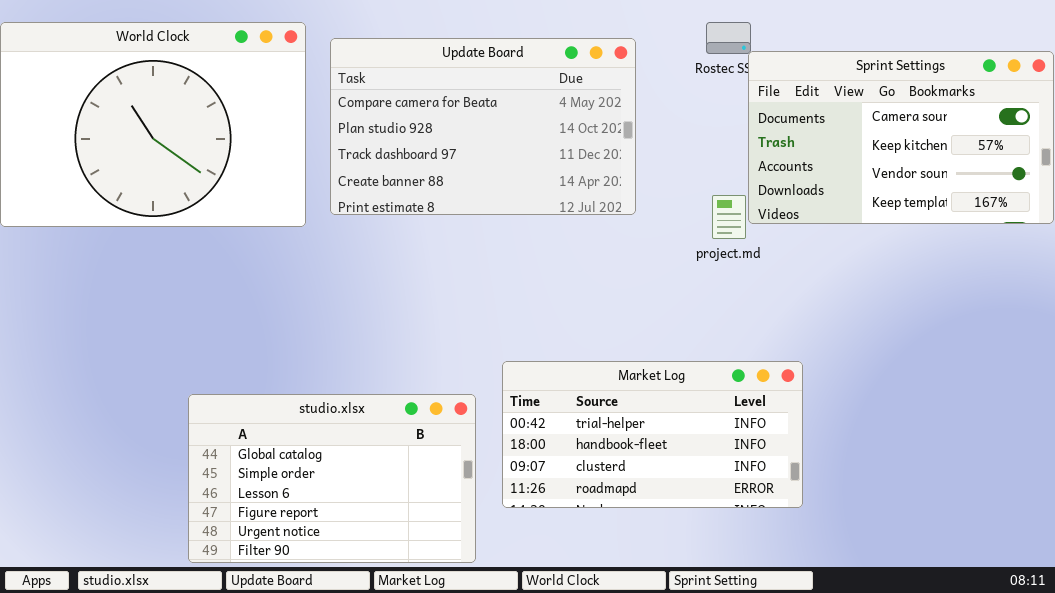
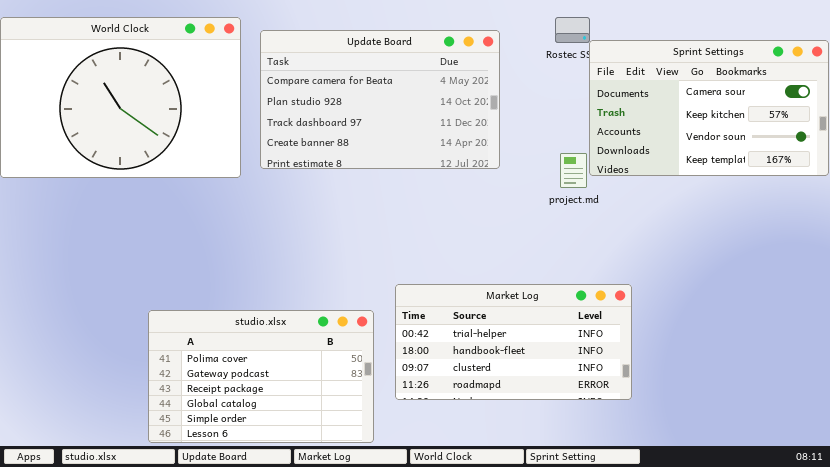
studio.xlsx: [188,394,476,563] -> [148,310,374,443], scrolled up 3 rows

